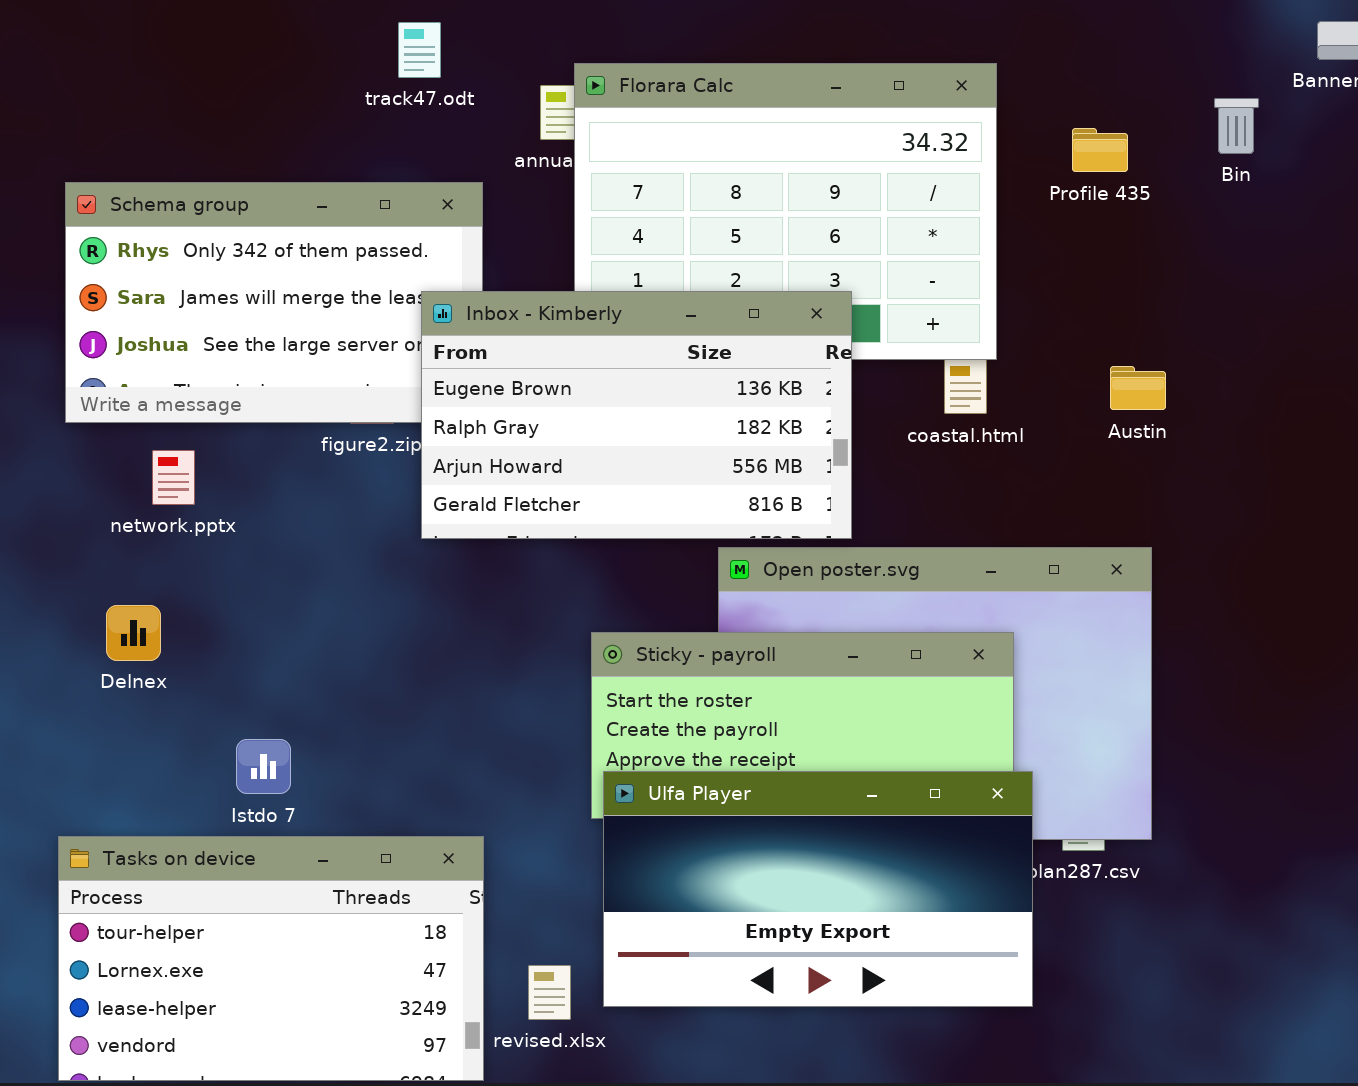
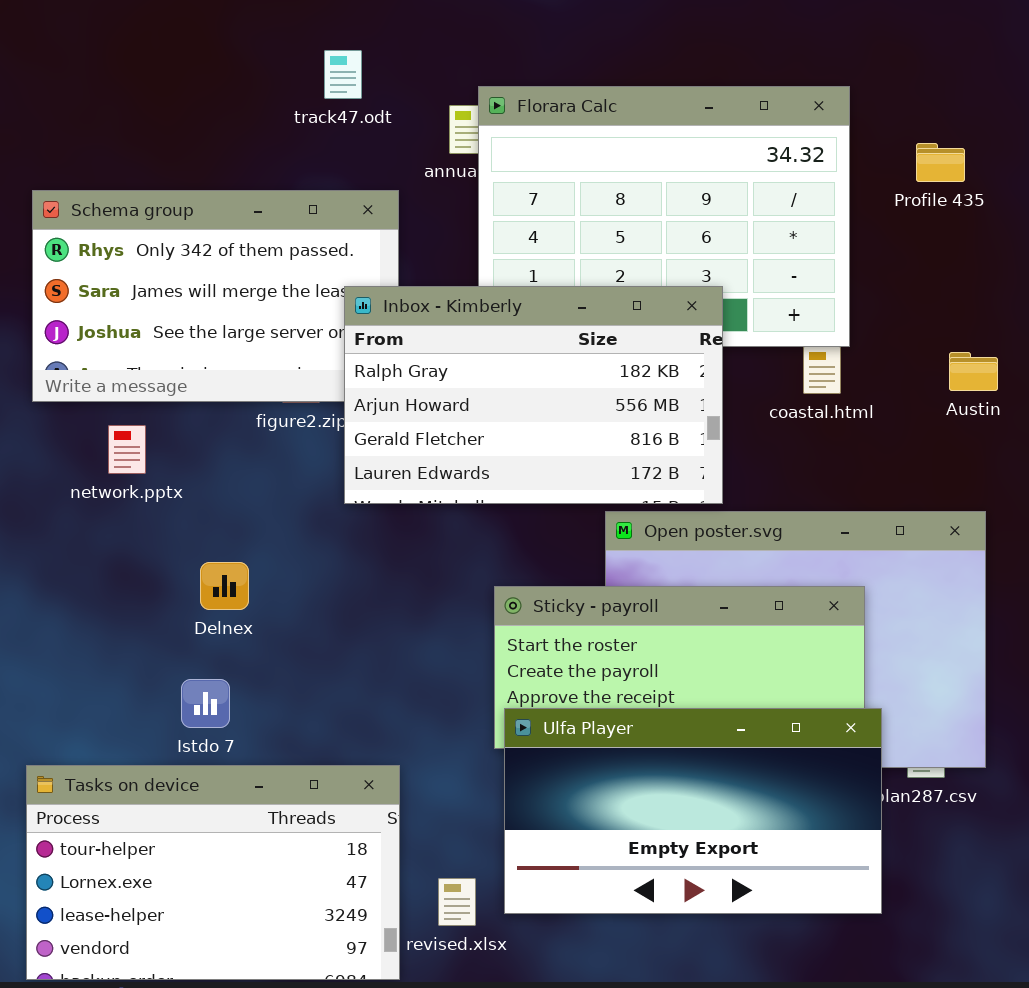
Inbox - Kimberly: [421,291,852,539] -> [344,286,723,504], scrolled down 1 row
Delnex: [106,605,161,661] -> [200,562,249,610], moved

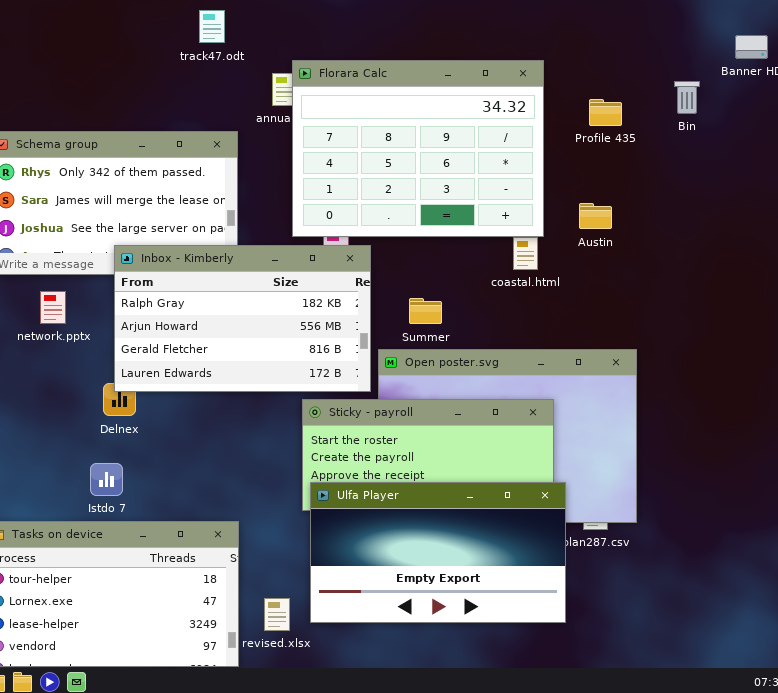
track47.odt: [324,50,362,99] -> [199,10,225,43], moved
Inbox - Kimberly: [344,286,723,504] -> [114,245,371,392], moved
Austin: [949,352,998,391] -> [579,203,612,229], moved

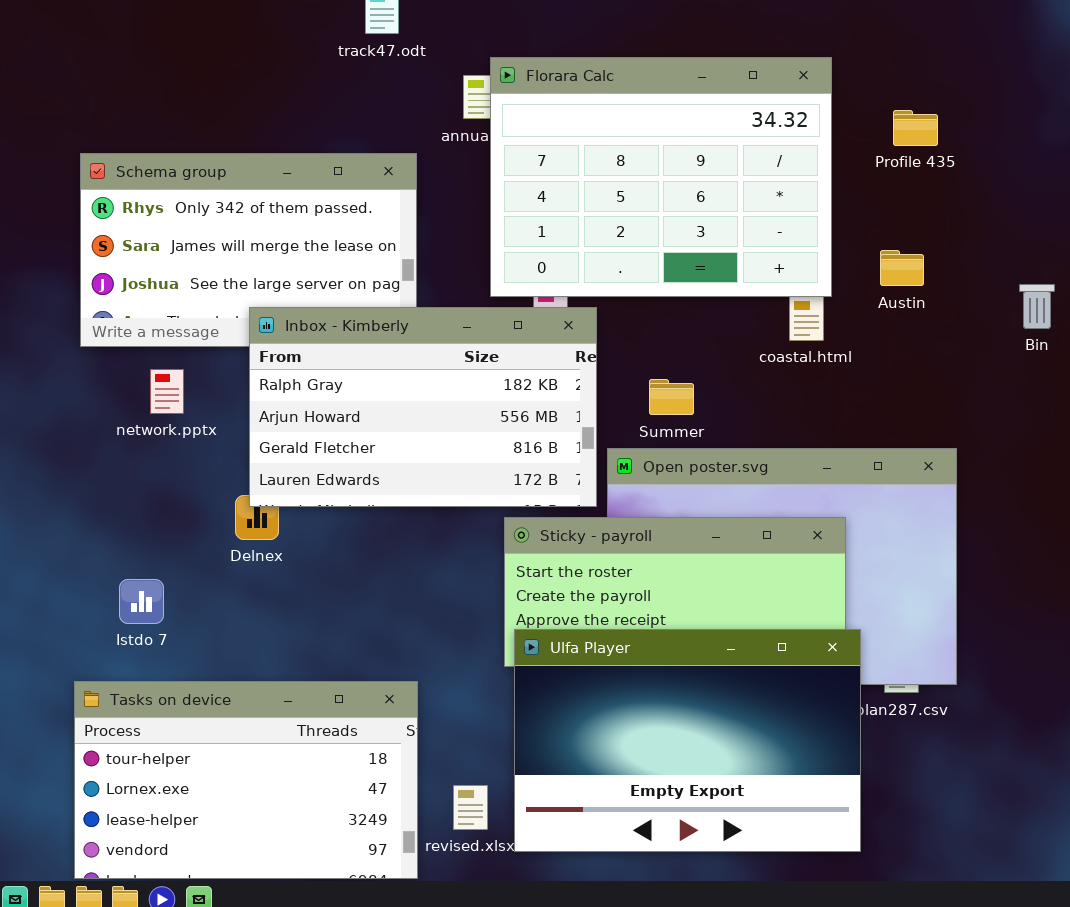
Bin: [674,81,700,114] -> [1019,284,1055,329], moved
Istdo 7: [90,463,123,496] -> [119,579,164,624], moved
Ulfa Player: [310,482,566,623] -> [514,629,861,852], resized

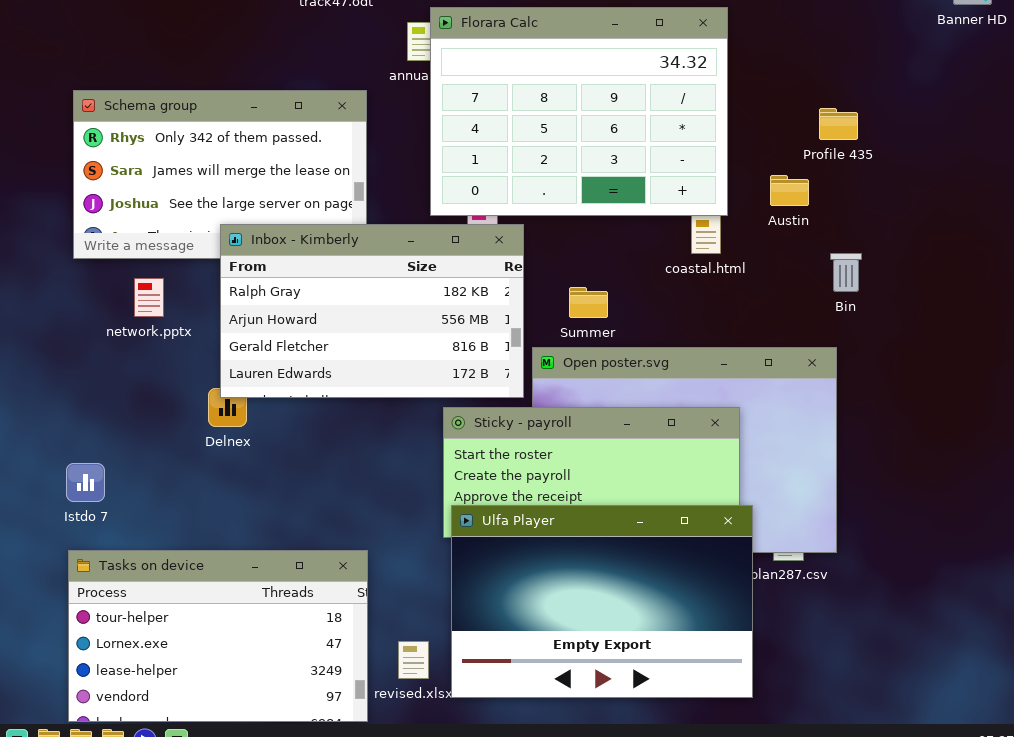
Profile 435: [893,110,938,146] -> [819,108,858,140], moved
Bin: [1019,284,1055,329] -> [830,253,862,292], moved
Istdo 7: [119,579,164,624] -> [66,463,105,502], moved

